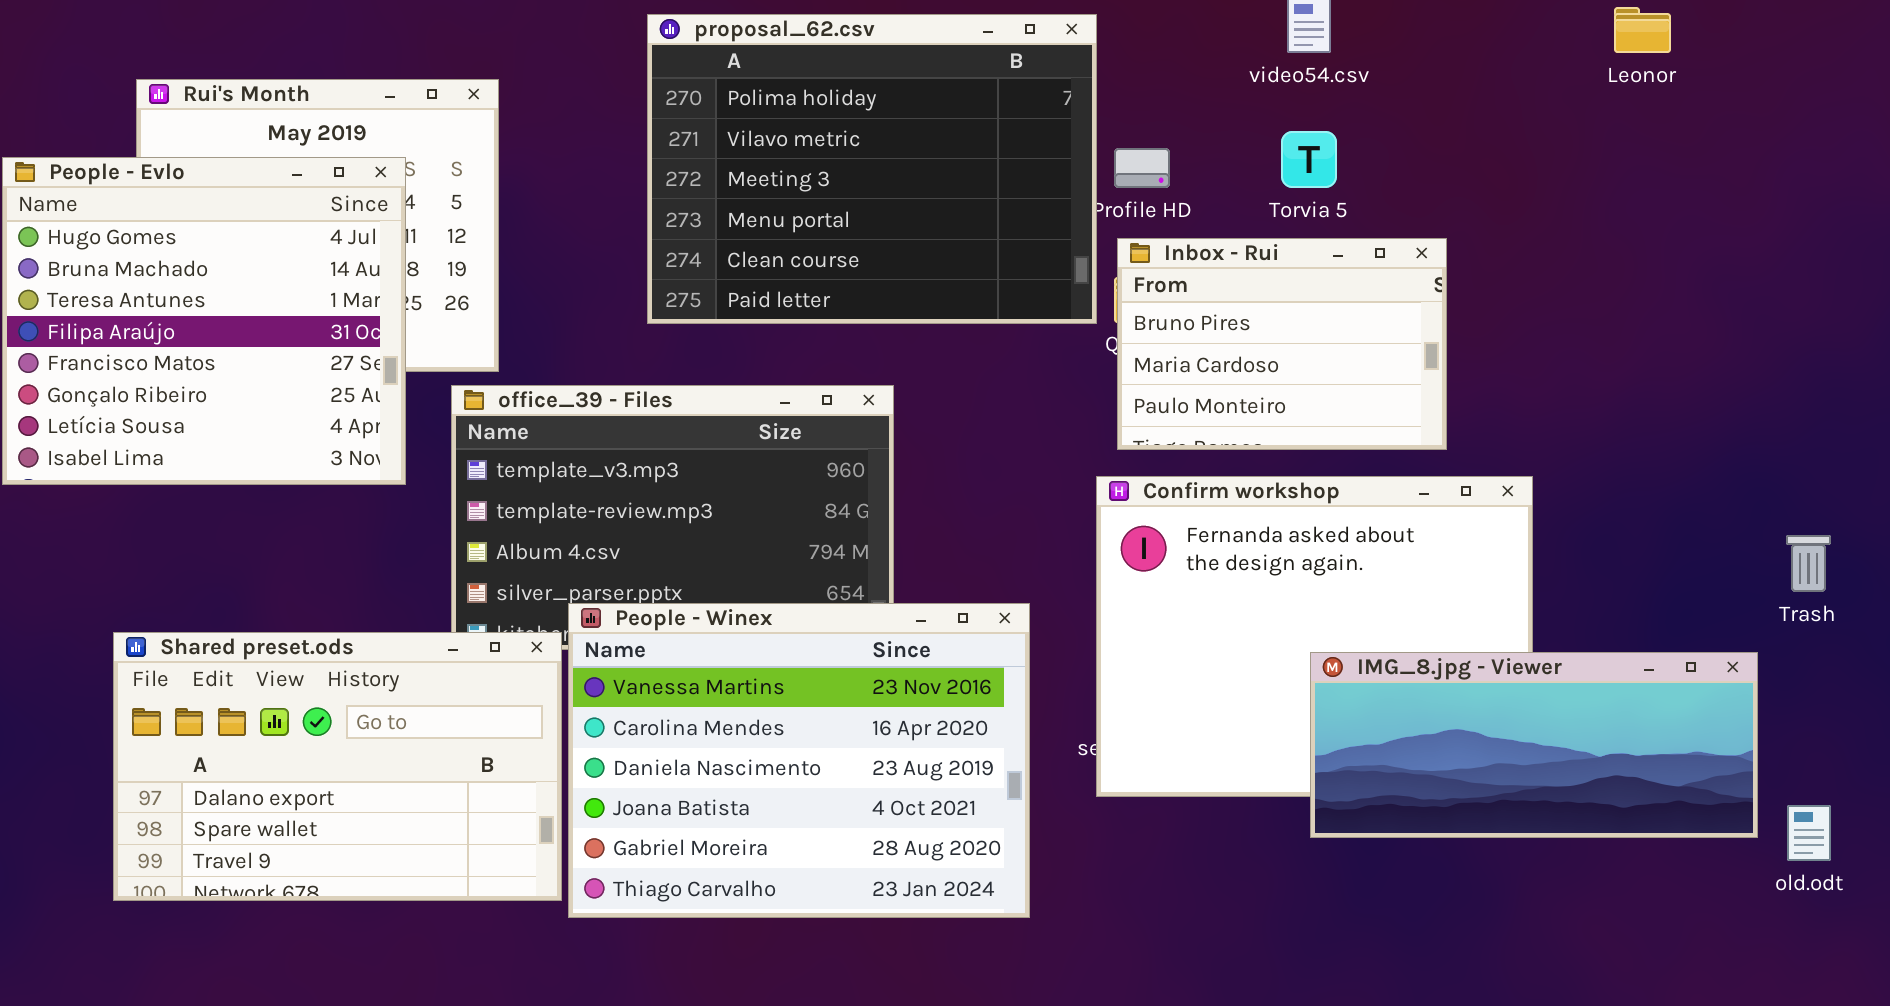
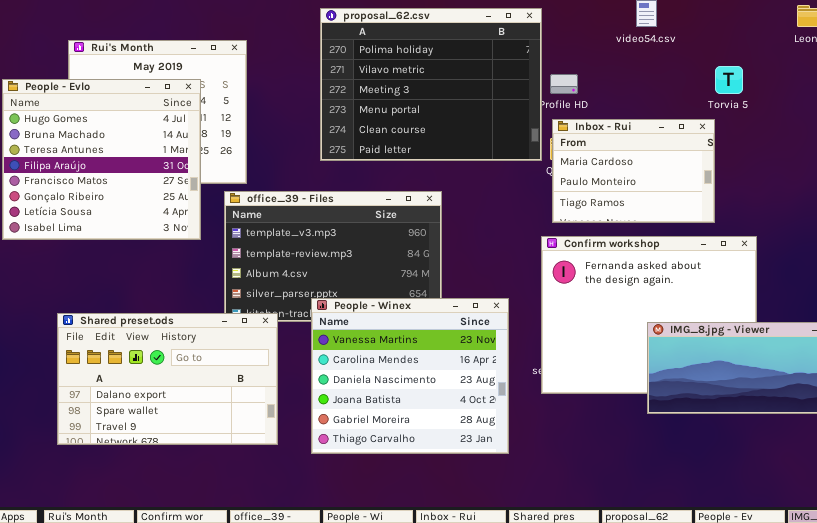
Torvia 5: [1281,131,1337,188] -> [715,66,743,94], moved
Inbox - Rui: [1117,238,1447,450] -> [552,119,715,223], scrolled down 1 row
People - Winex: [568,603,1030,918] -> [311,298,509,454], resized

